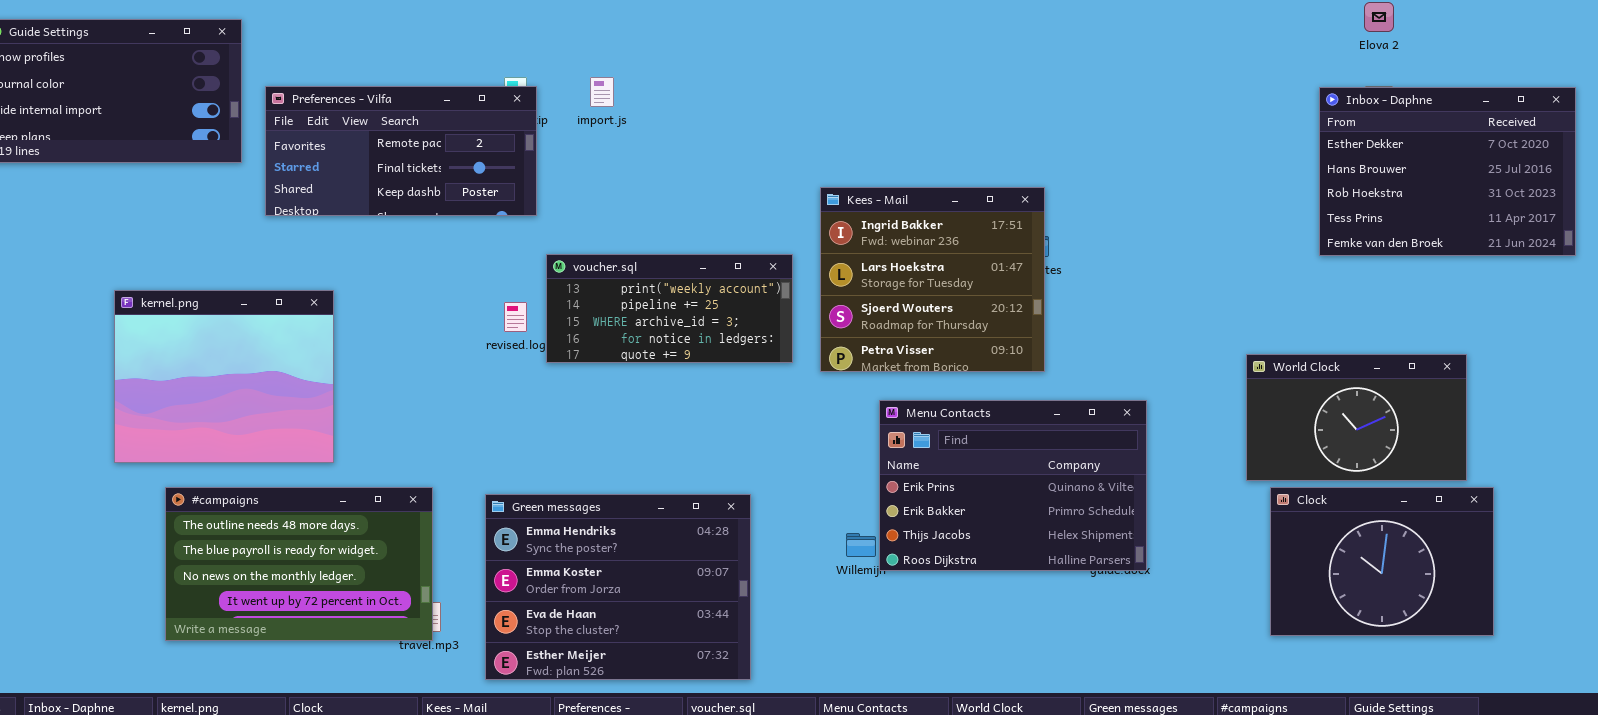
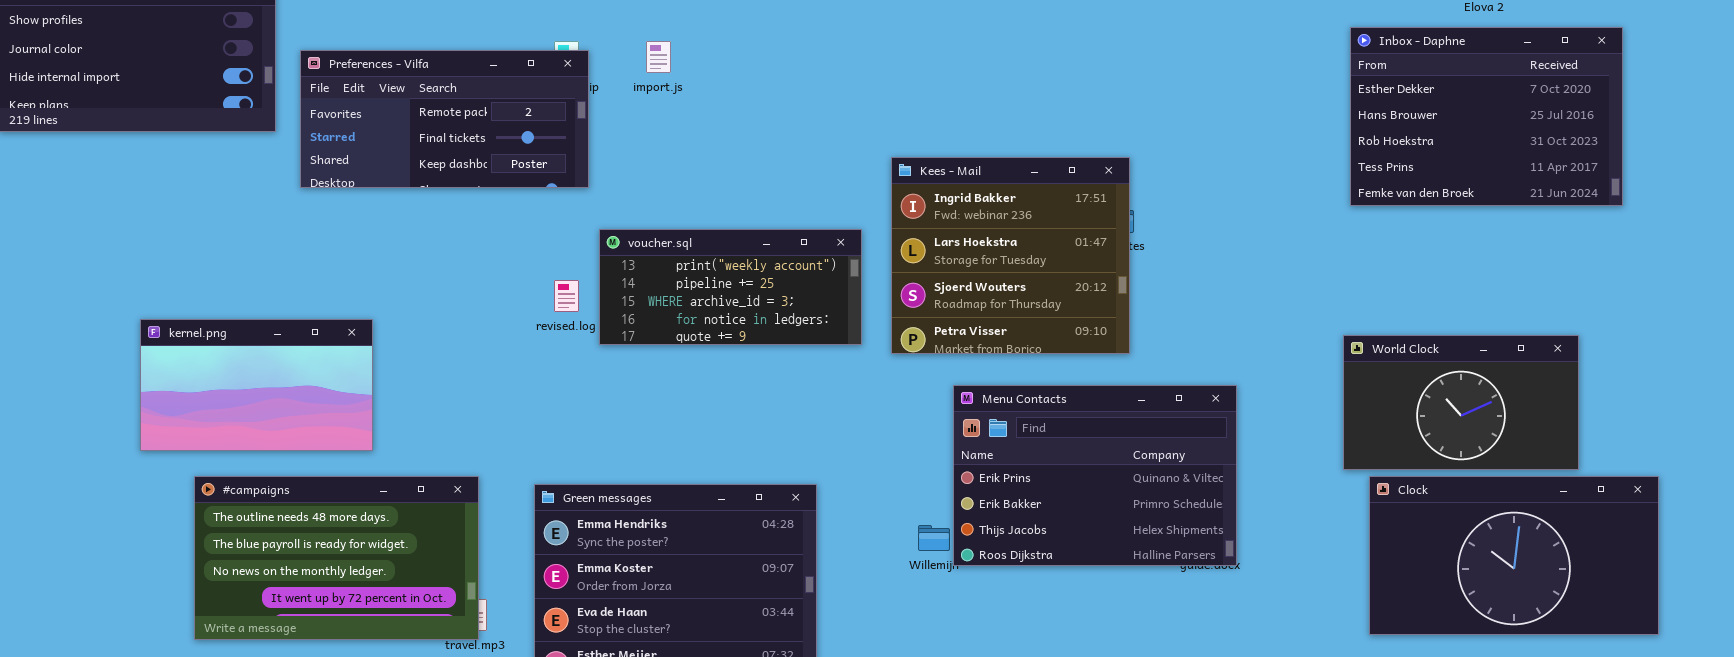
Inbox - Daphne: [1319,87,1576,256] -> [1350,27,1623,206], moved
kernel.png: [114,290,334,463] -> [140,319,373,451], resized
Clock: [1270,487,1494,636] -> [1369,476,1659,635], resized

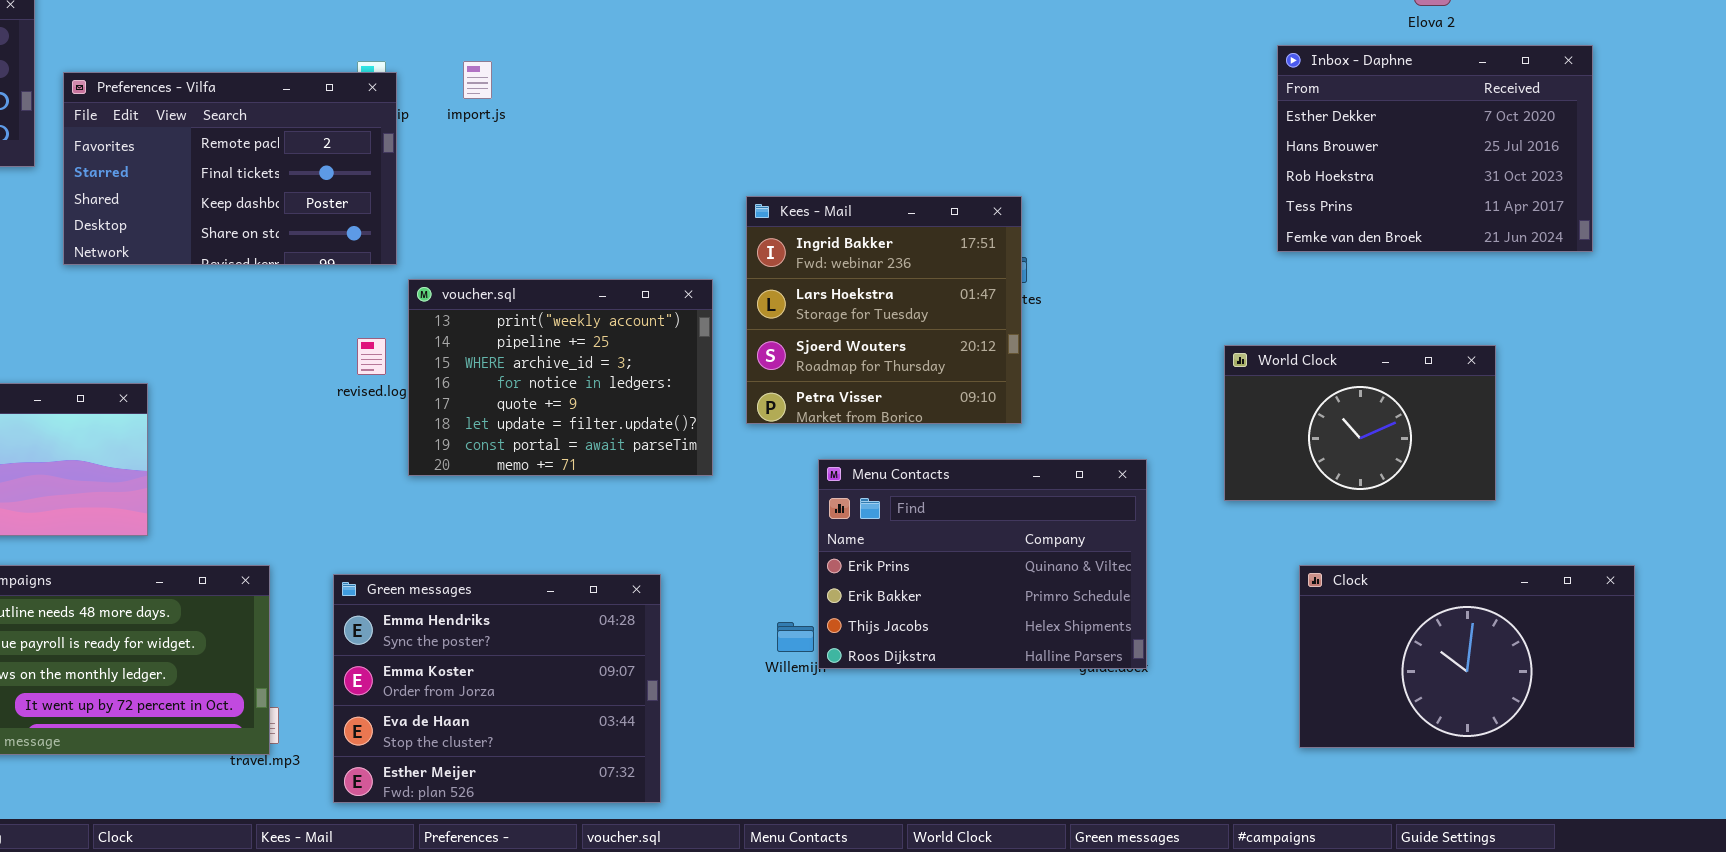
Preferences - Vilfa: [300,50,589,188] -> [63,72,397,265], resized
voucher.sql: [599,229,862,345] -> [408,279,713,476], resized
World Clock: [1343,335,1579,470] -> [1224,345,1496,501], moved

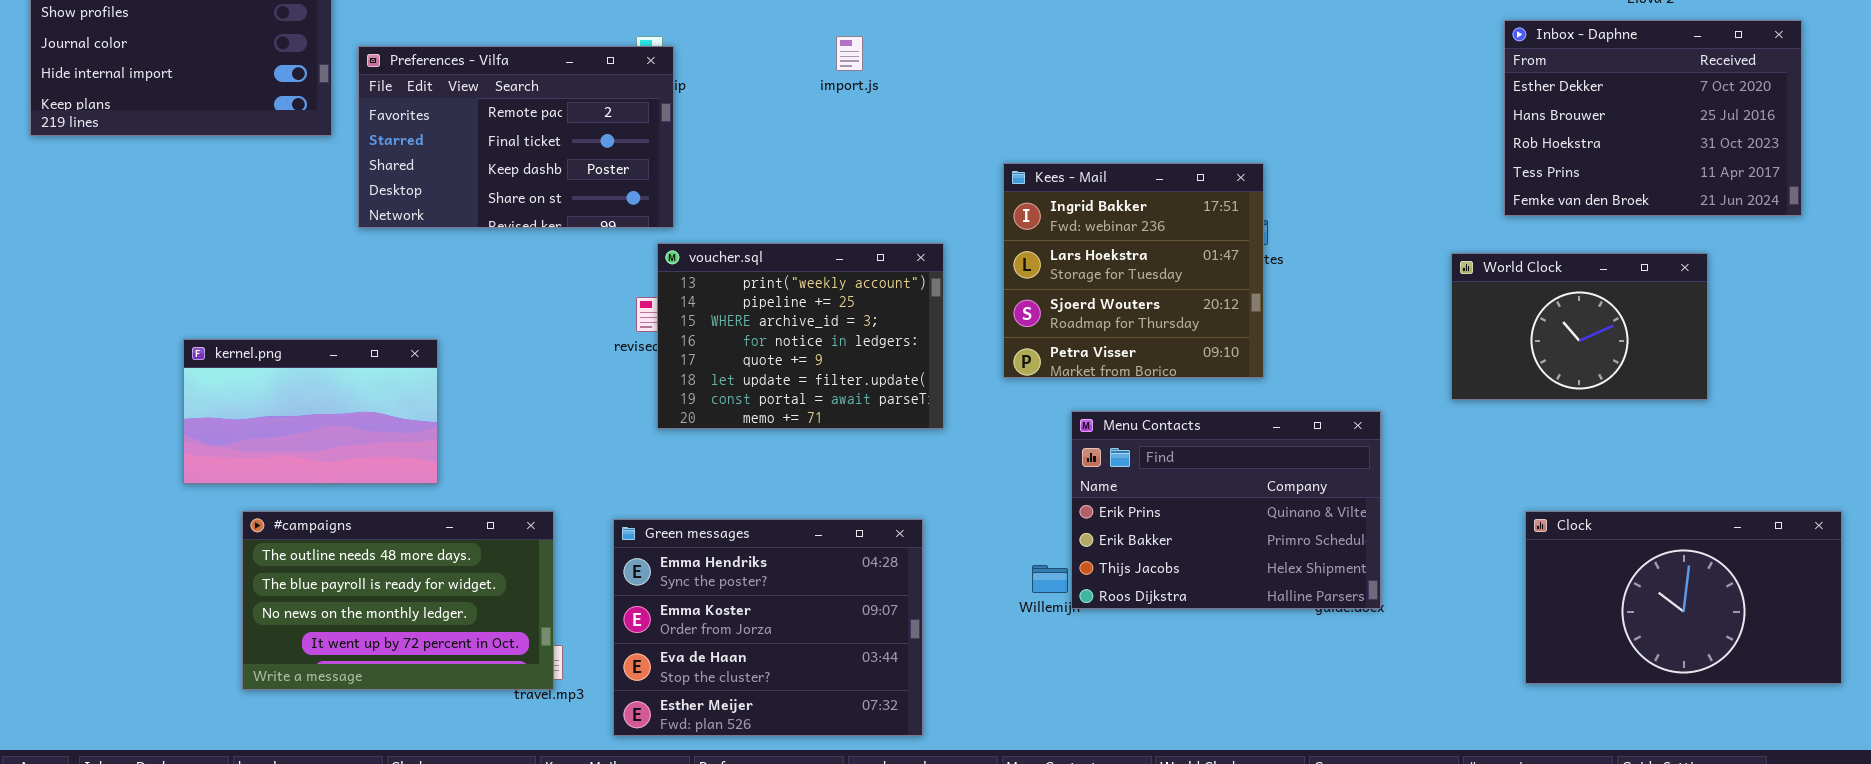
import.js: [463,61,492,99] -> [836,36,863,71], moved
voucher.sql: [408,279,713,476] -> [657,243,944,429], moved
World Clock: [1224,345,1496,501] -> [1451,253,1708,400], moved

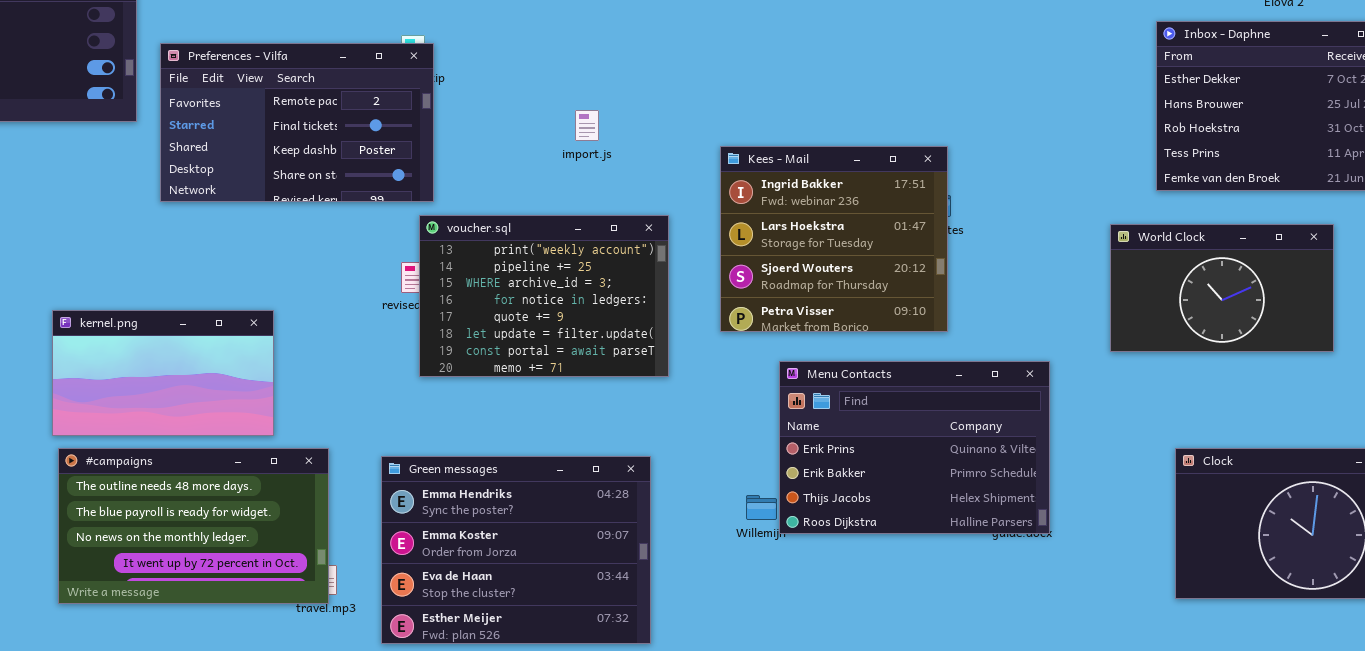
import.js: [836,36,863,71] -> [575,110,599,141], moved
kernel.png: [183,339,438,484] -> [52,310,274,436], moved

